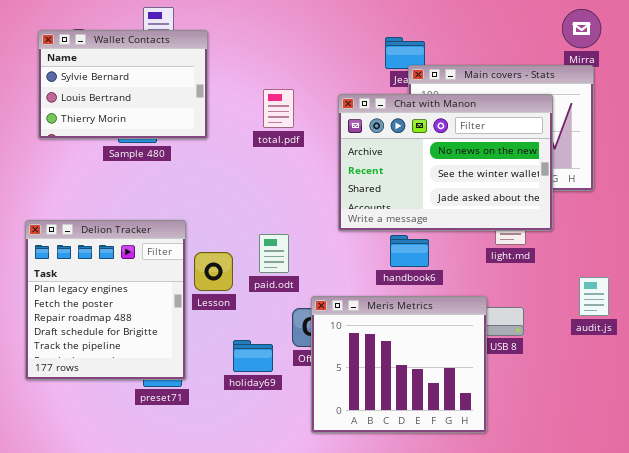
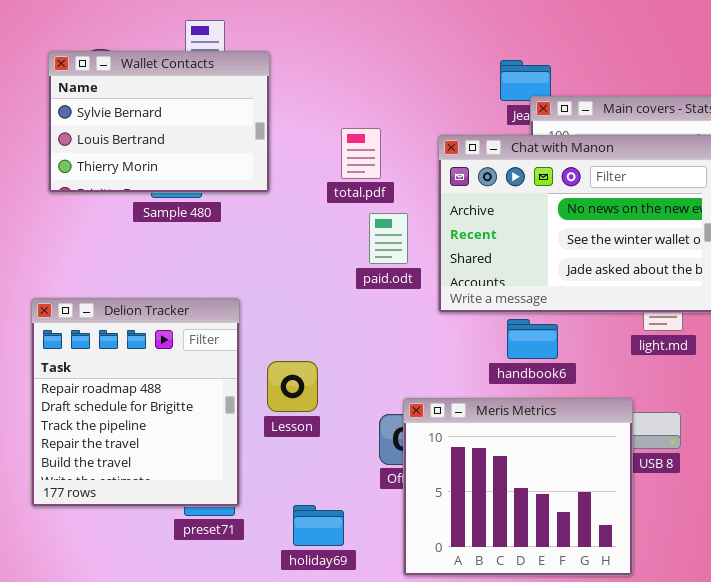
Delion Tracker: [25,220,186,380] -> [31,298,240,507], scrolled down 2 rows
paid.odt: [259,234,289,273] -> [369,213,408,264], moved
Lesson: [194,252,233,291] -> [267,361,318,412], moved
holiday69: [233,340,273,372] -> [293,505,344,546], moved

